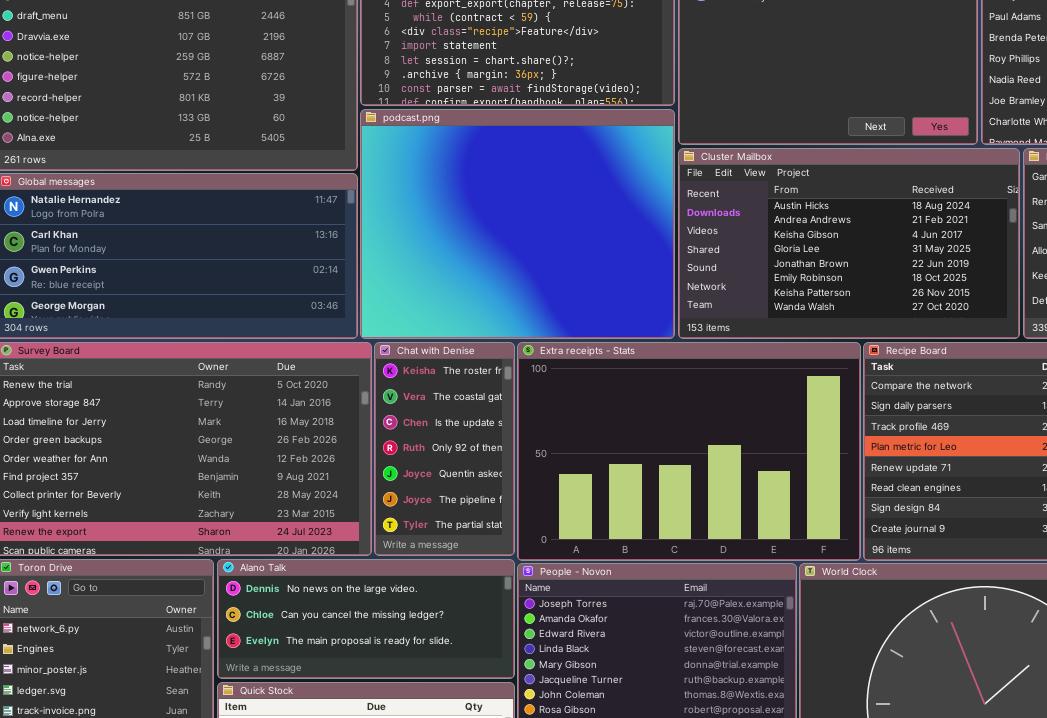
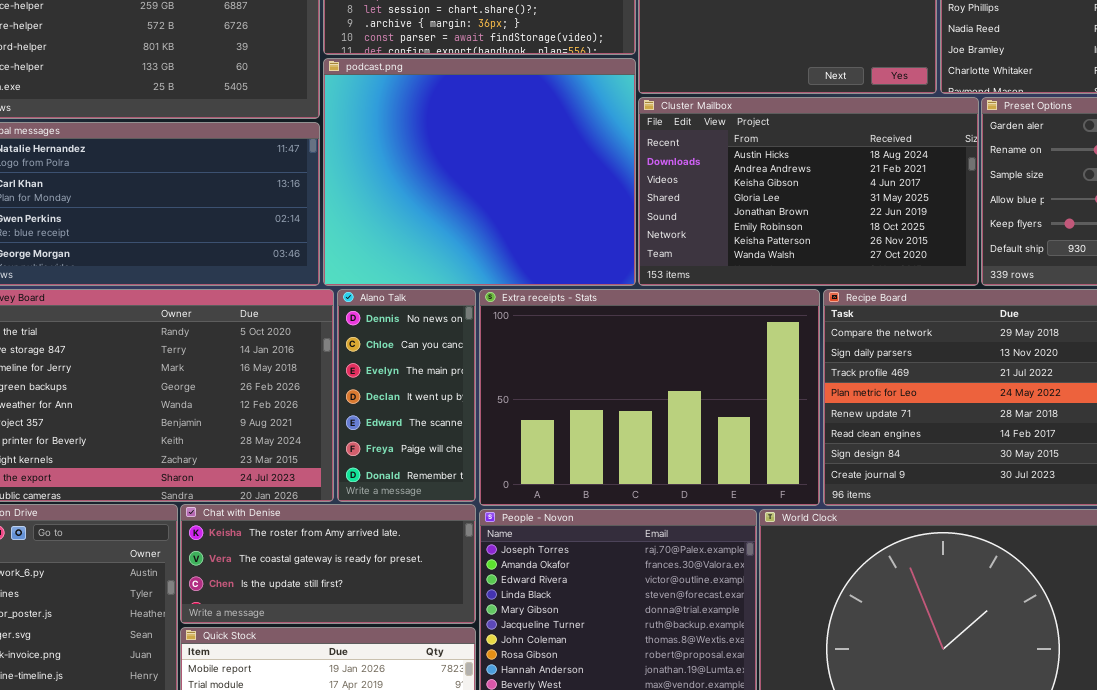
Chat with Denise: [374,342,515,556] -> [180,504,476,624], moved, resized
Alano Talk: [217,559,515,679] -> [337,289,476,502], moved, resized

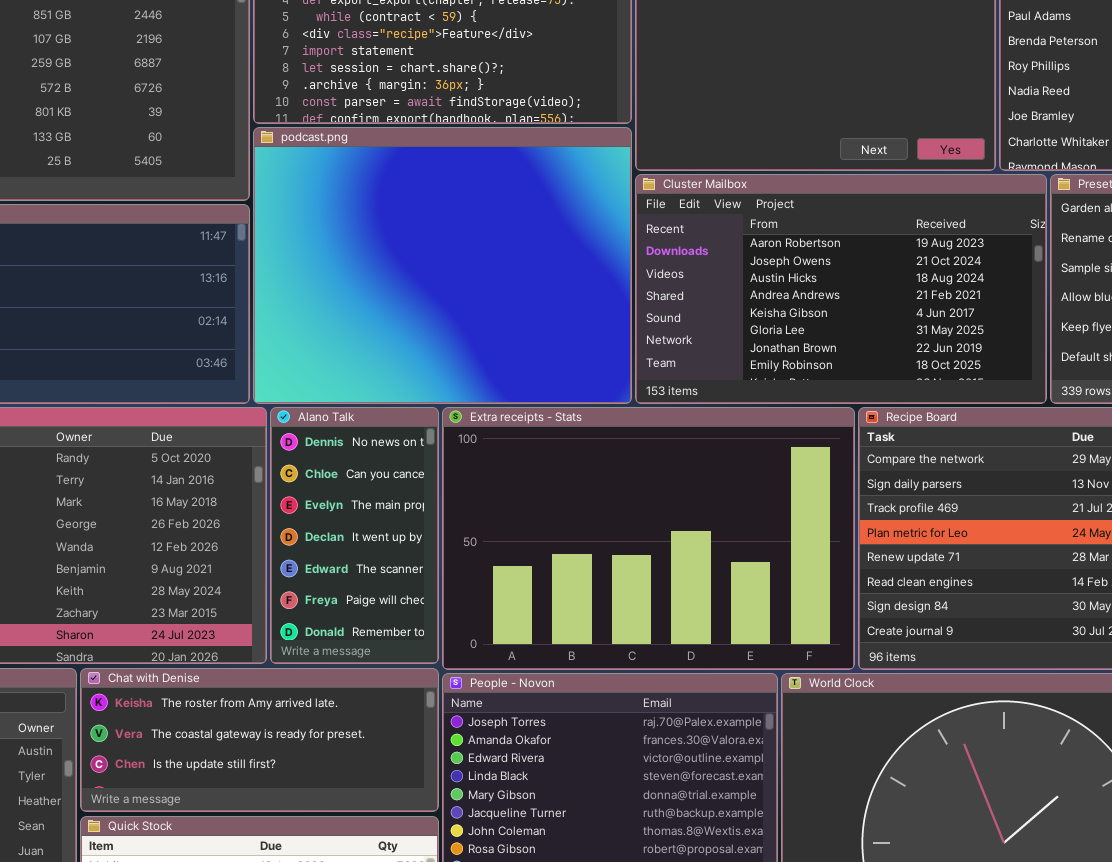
Cluster Mailbox: [638,97,979,286] -> [635,174,1047,404], scrolled up 2 rows

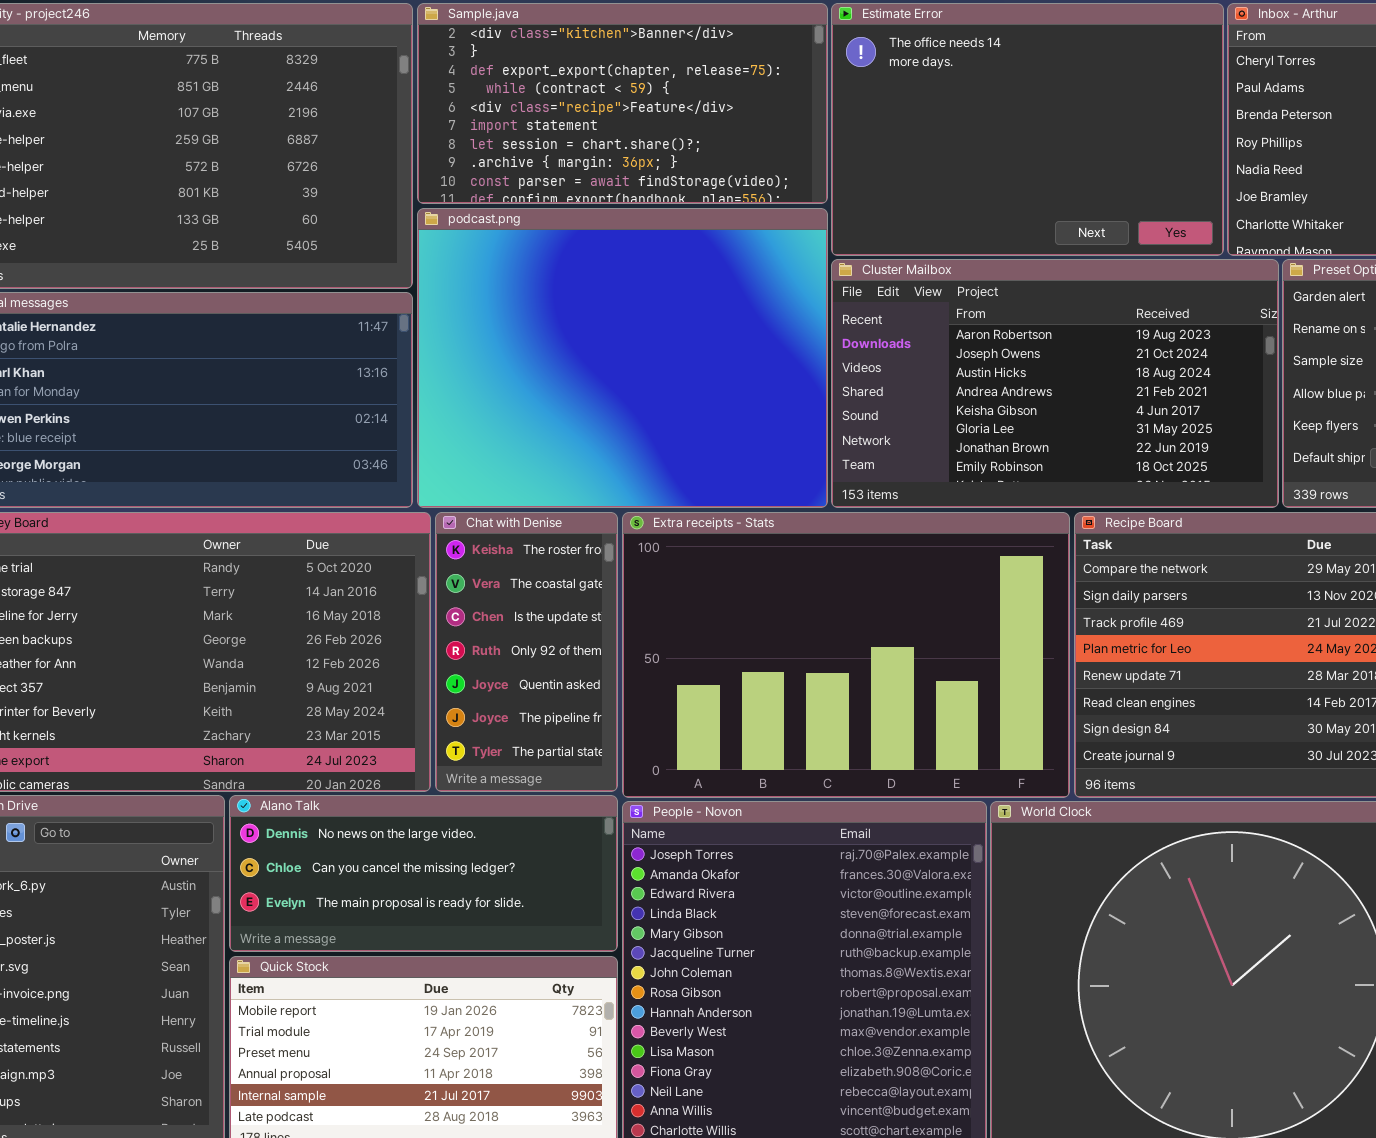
Alano Talk: [270,407,439,664] -> [229,795,618,952], moved, resized
Chat with Denise: [80,668,439,812] -> [435,512,618,792], moved, resized

